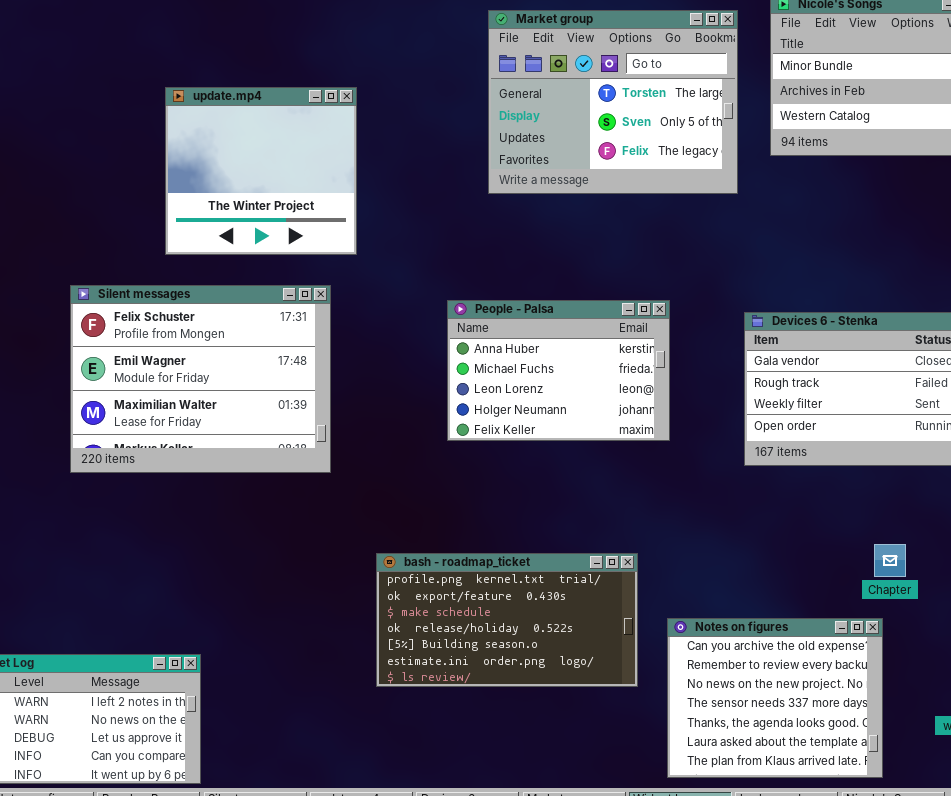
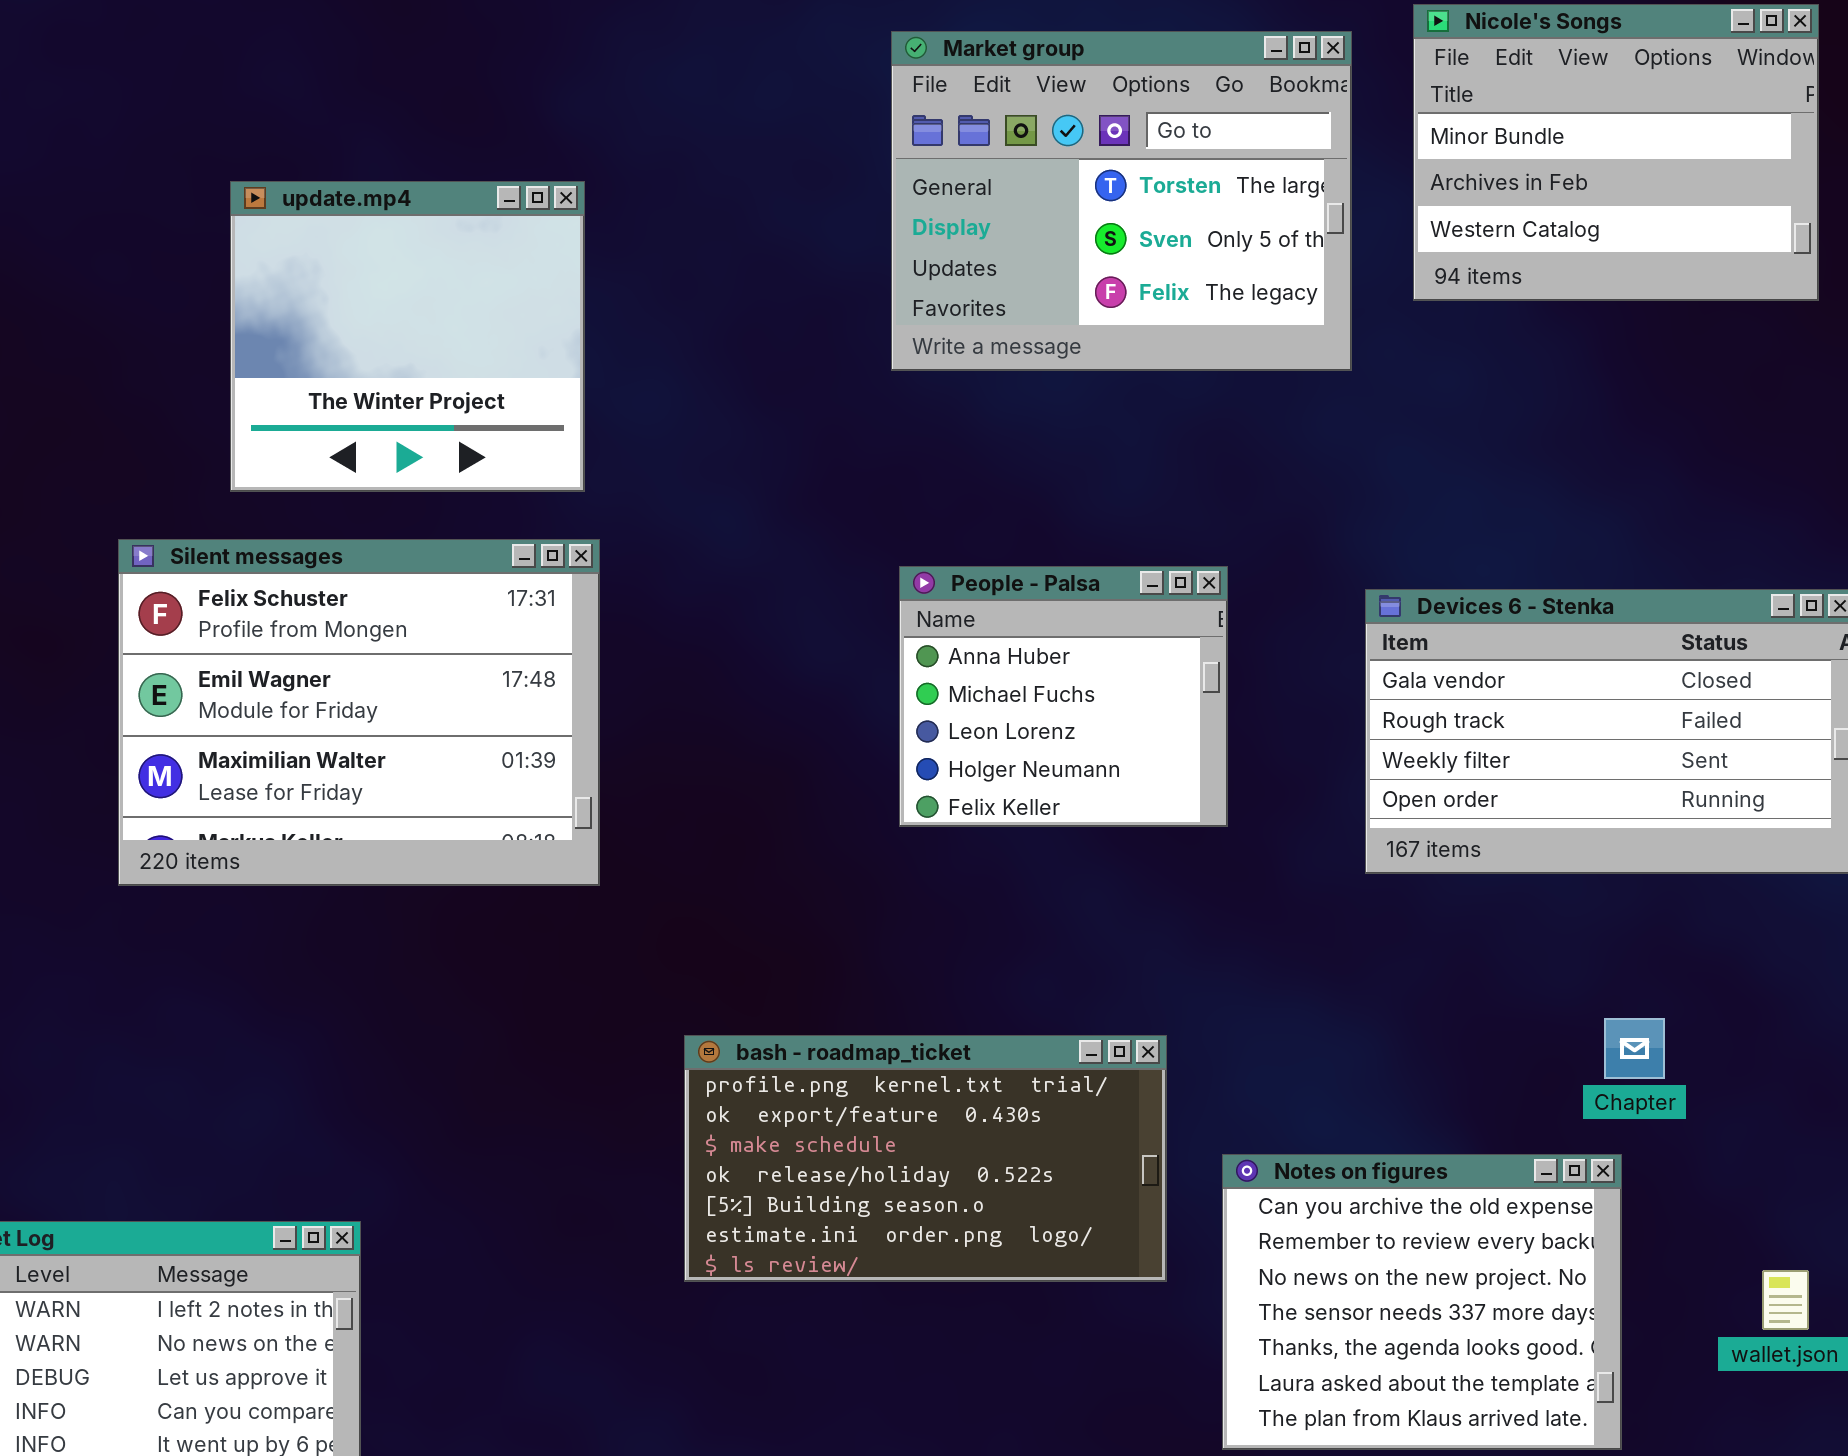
update.mp4: [165,87,357,255] -> [230,181,585,492], moved
People - Palsa: [447,300,670,441] -> [899,566,1228,827], resized

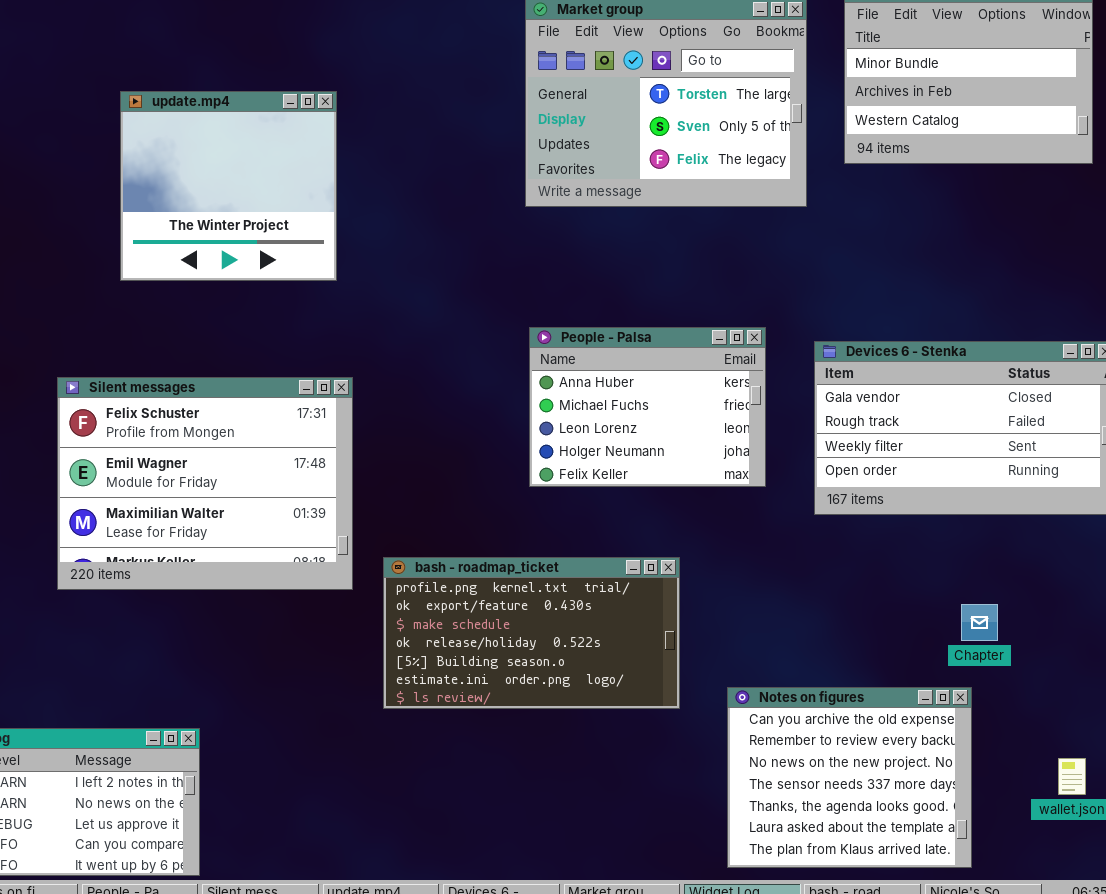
Silent messages: [118,539,600,886] -> [57,377,353,590], moved
People - Palsa: [899,566,1228,827] -> [529,327,766,487], resized
bash - roadmap_ticket: [684,1035,1167,1282] -> [383,557,680,709], moved

